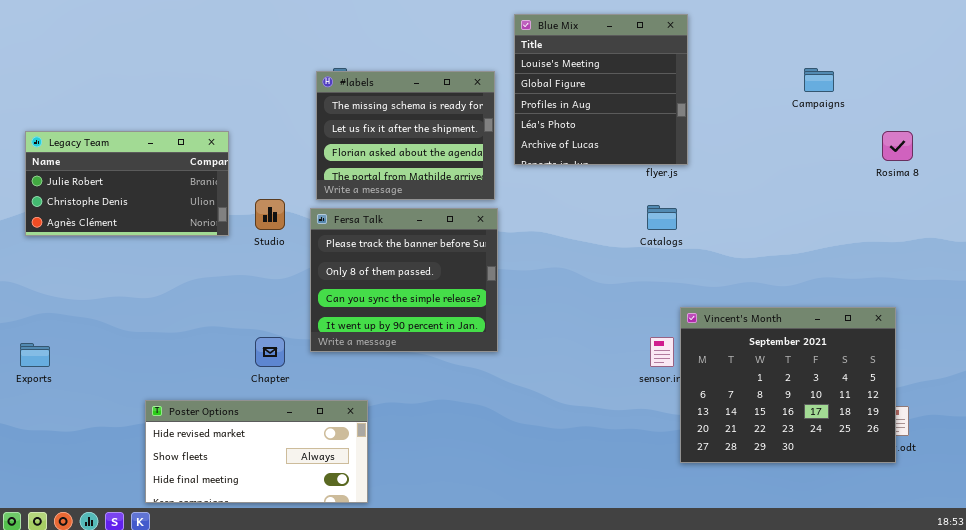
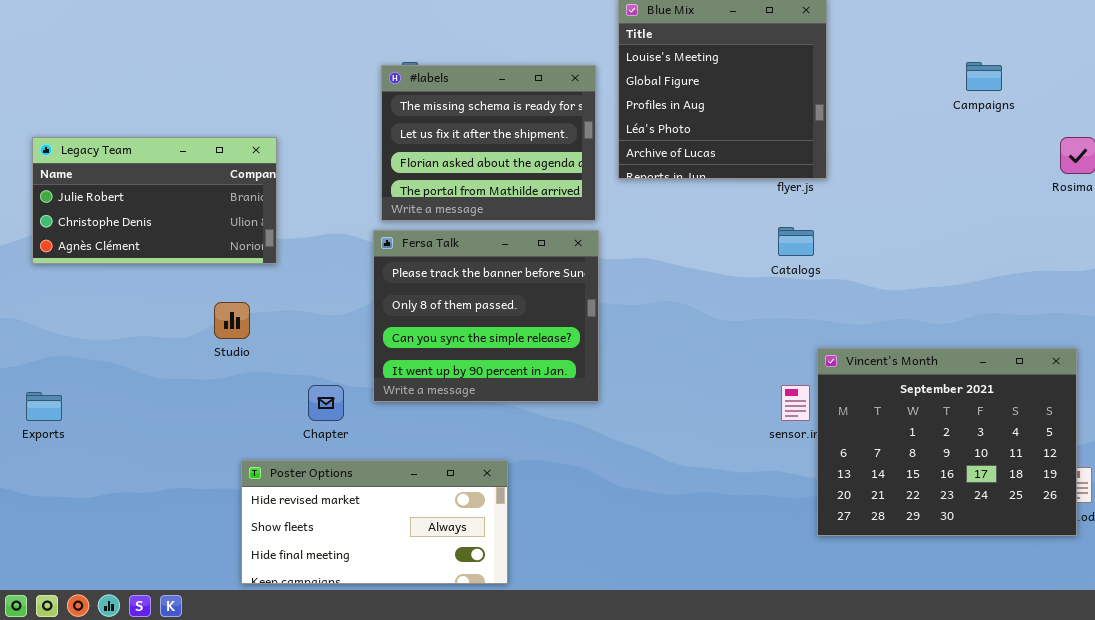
Studio: [255,199,285,230] -> [214,302,250,339], moved
Poster Options: [145,400,368,503] -> [241,460,508,584], moved

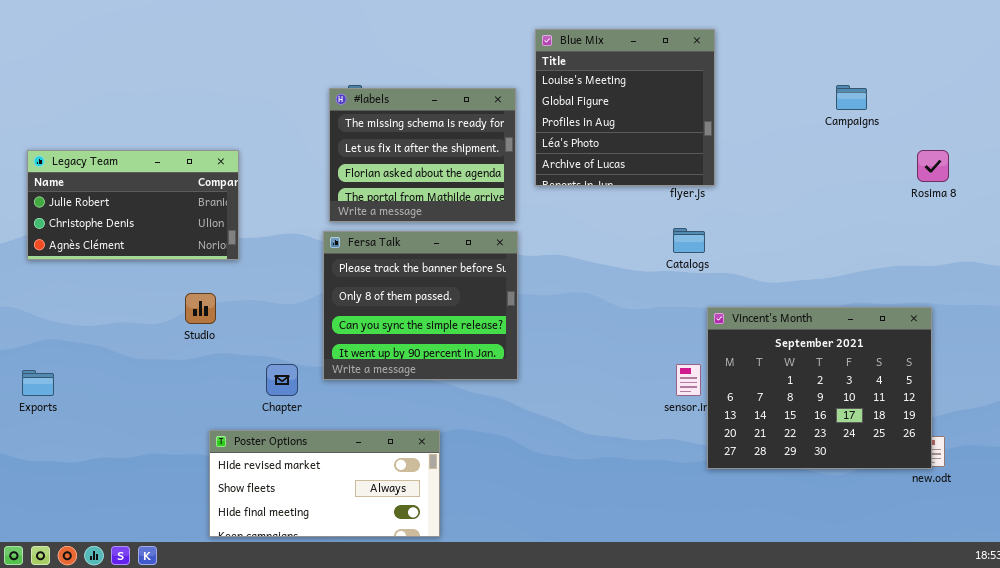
Vincent's Month: [817,348,1077,536] -> [707,307,932,469], moved

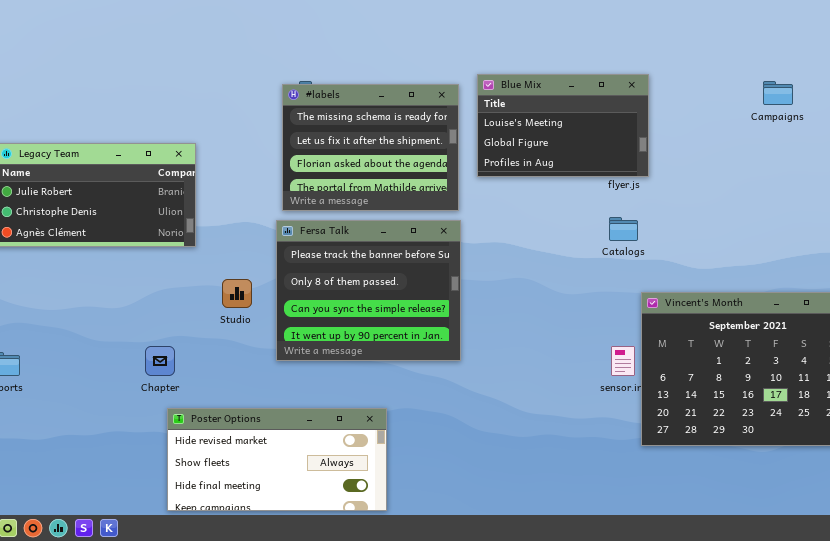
Blue Mix: [535,29,715,186] -> [477,74,649,177], resized
Studio: [185,293,216,324] -> [222,279,252,308], moved
Chapter: [266,364,298,396] -> [145,346,175,376], moved

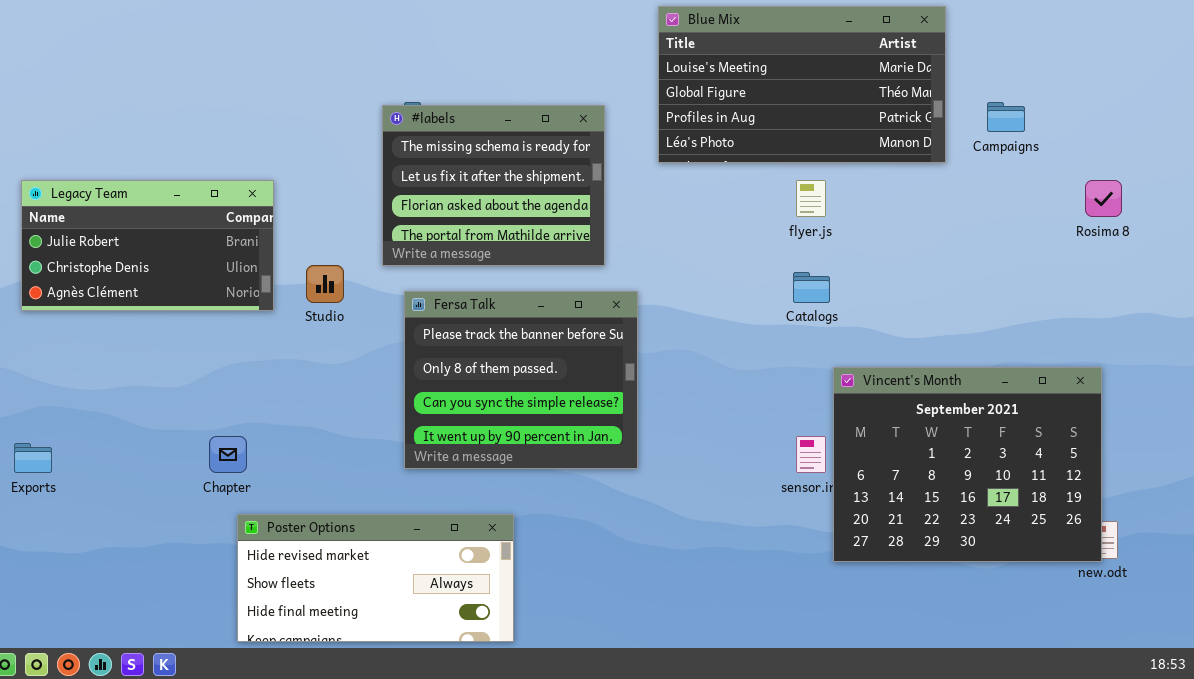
Blue Mix: [477,74,649,177] -> [658,6,946,163], moved, resized
Fersa Talk: [276,220,461,361] -> [404,291,638,469], moved
Studio: [222,279,252,308] -> [306,265,344,303], moved

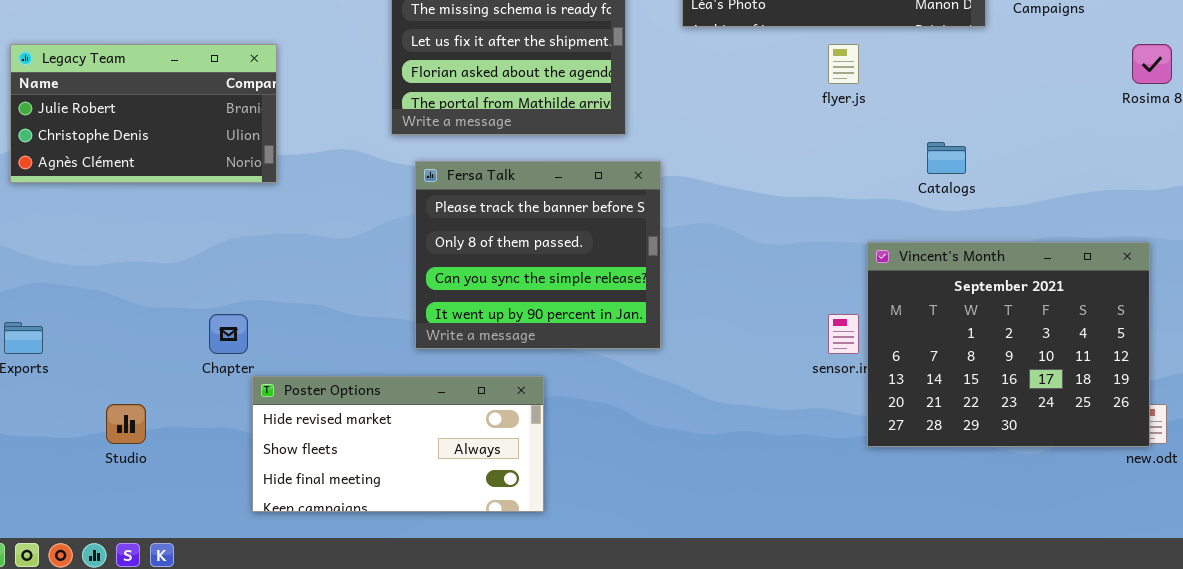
Studio: [306,265,344,303] -> [106,404,146,444], moved
Catalogs: [793,272,830,303] -> [927,142,966,174], moved
Poster Options: [237,514,514,642] -> [252,376,544,512], moved

